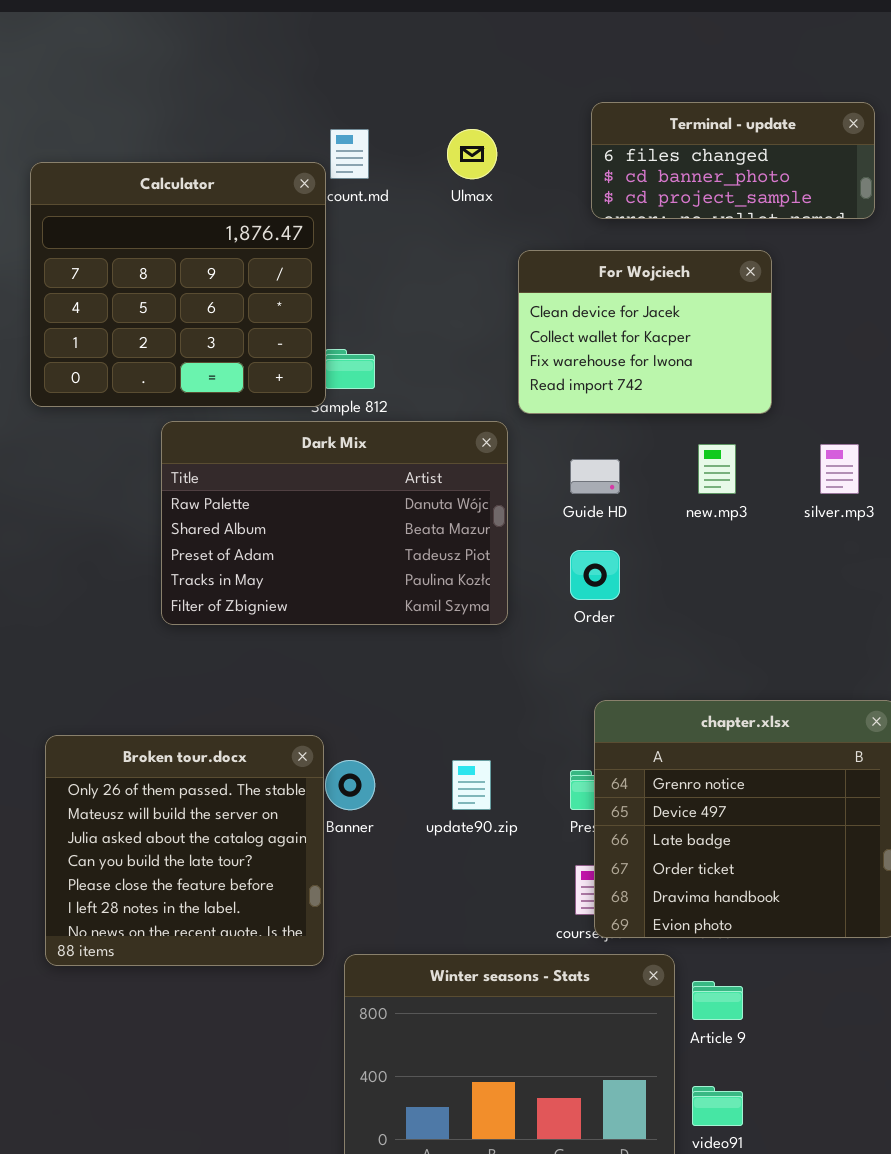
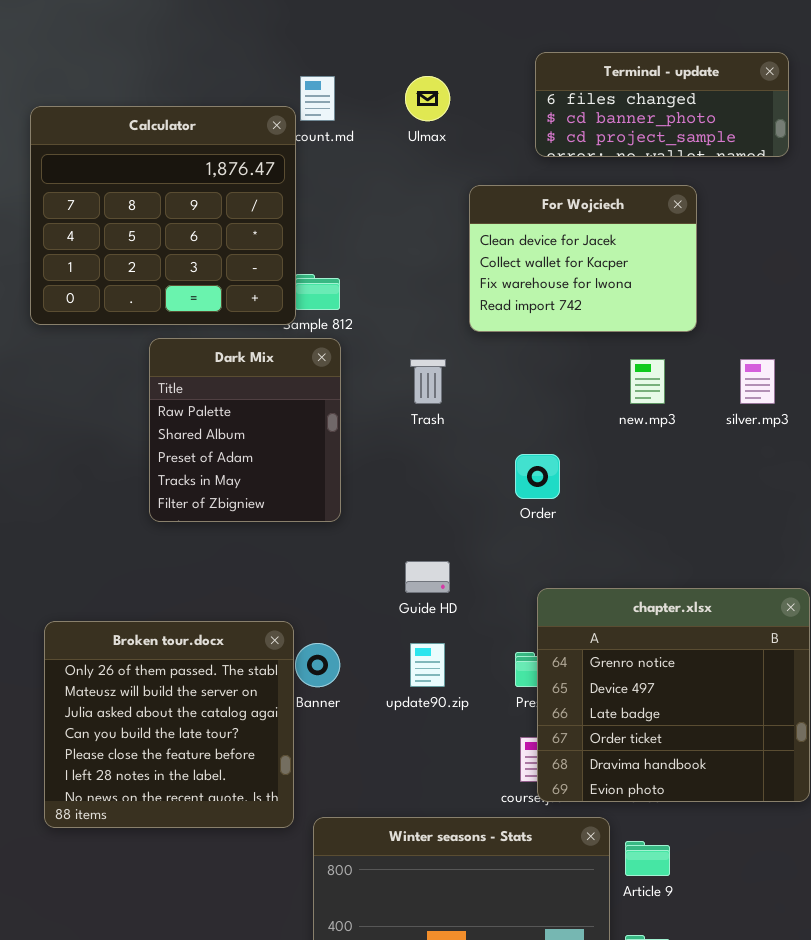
Dark Mix: [161,421,508,625] -> [149,338,341,522], resized
Guide HD: [570,459,620,494] -> [405,561,450,593], moved

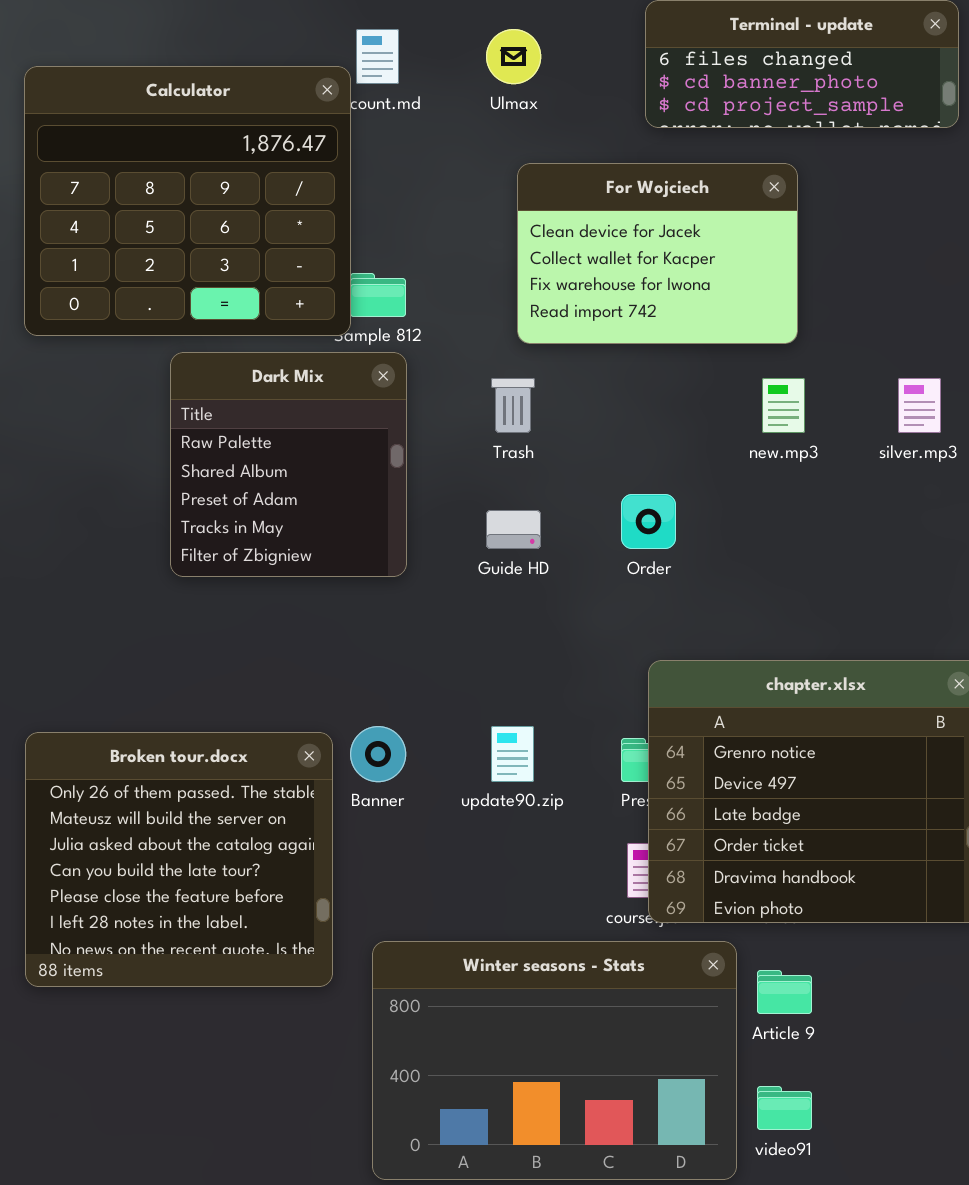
For Wojciech: [469,185,697,332] -> [517,163,798,344], moved
Guide HD: [405,561,450,593] -> [486,510,541,549], moved
Broken tour.docx: [44,621,294,828] -> [25,732,333,987], moved

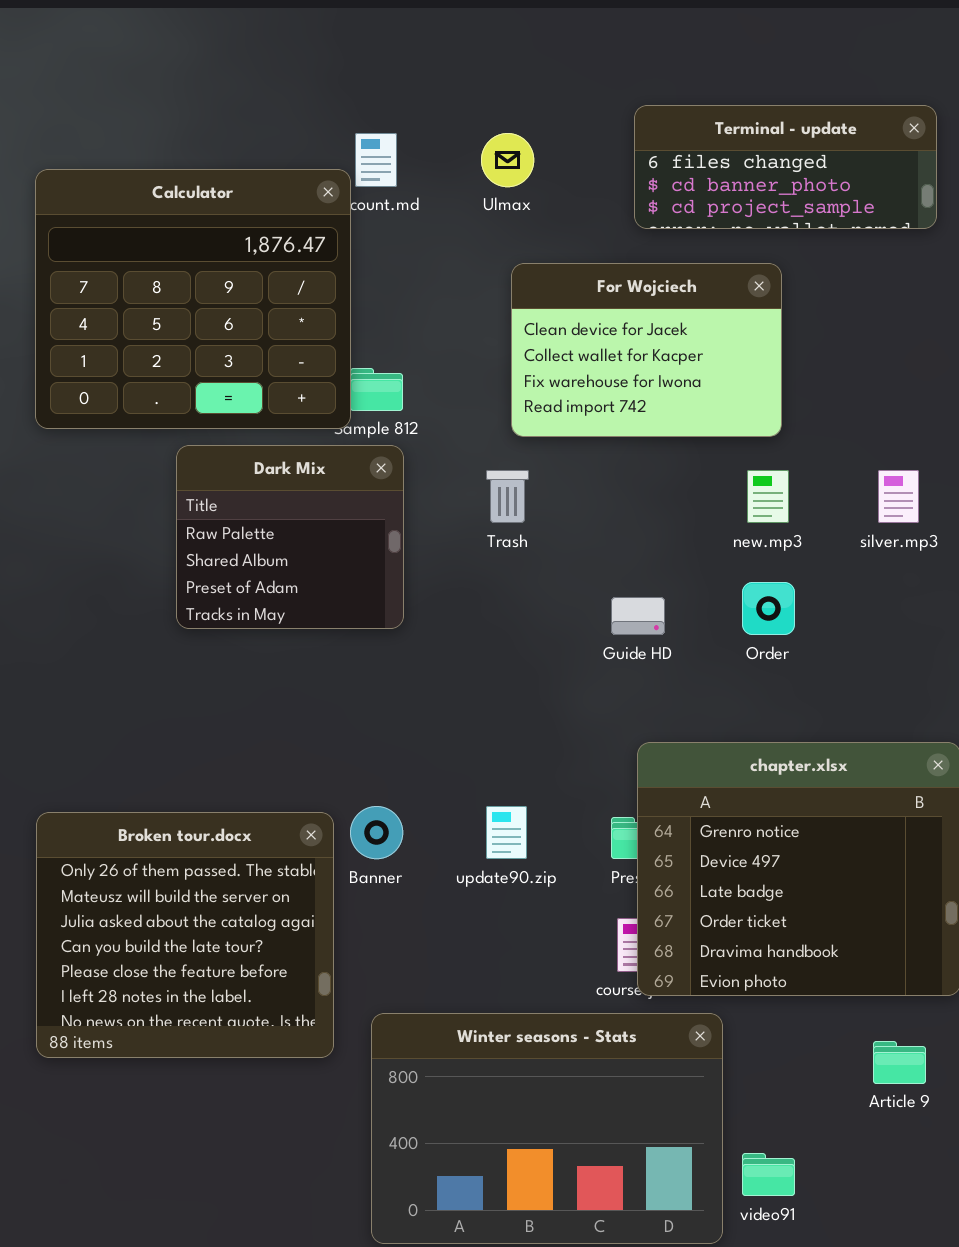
Dark Mix: [170,352,407,577] -> [176,445,404,629], resized
Order: [621,494,676,549] -> [742,582,795,635], moved
Guide HD: [486,510,541,549] -> [611,597,665,635], moved
Article 9: [757,970,812,1014] -> [873,1041,926,1084], moved

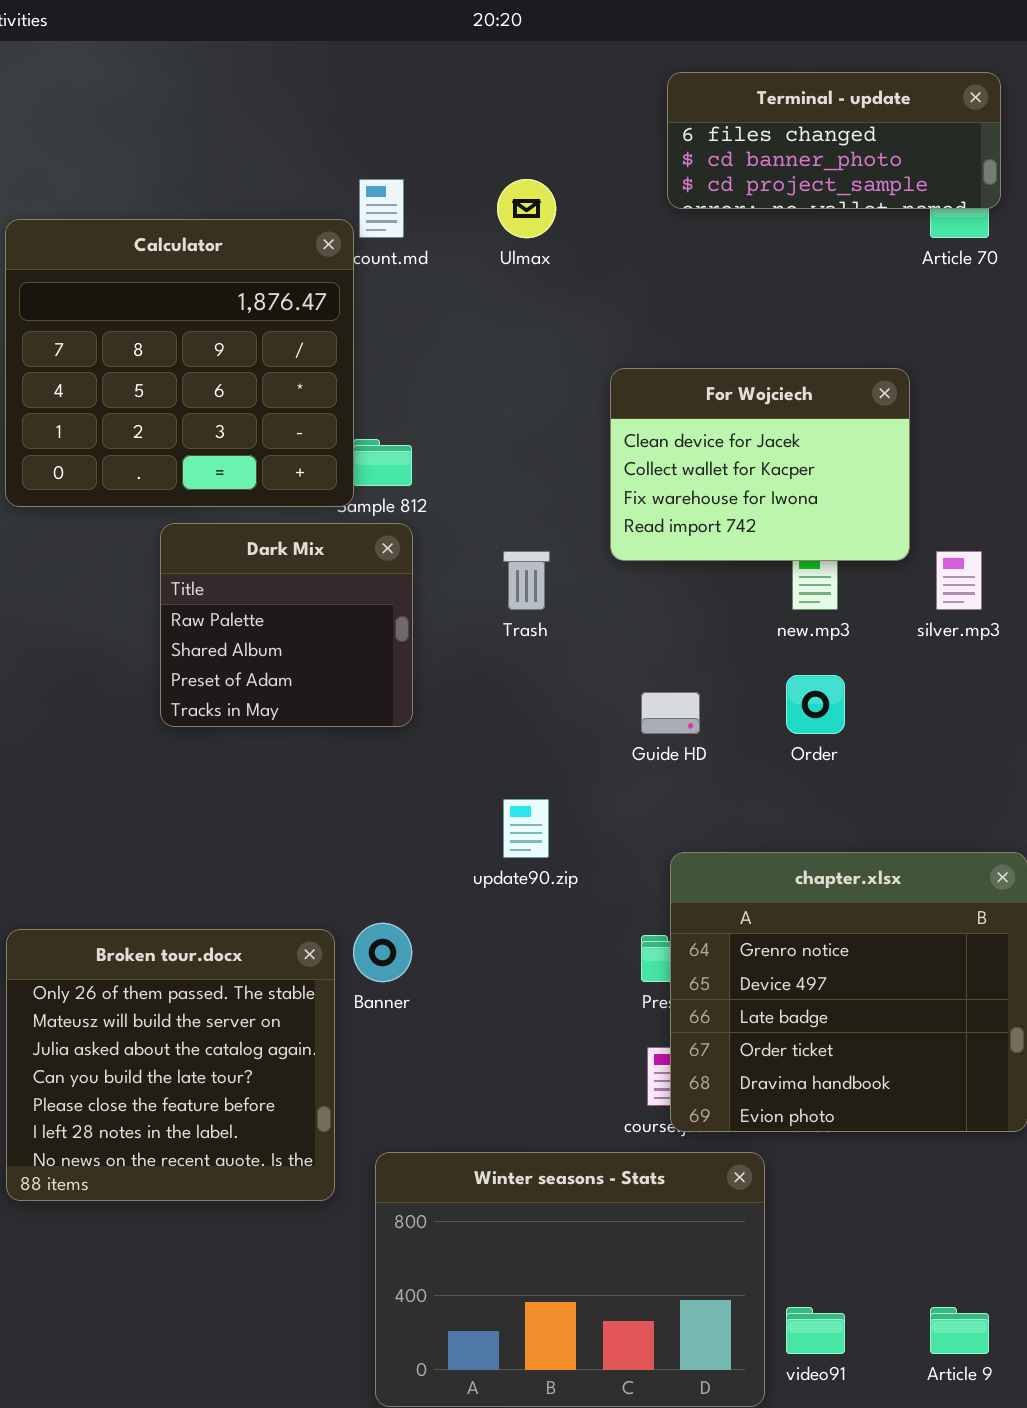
Terminal - update: [634,105,937,229] -> [667,72,1001,209], moved
For Wojciech: [511,263,782,437] -> [610,368,910,561], moved
update90.zip: [486,806,527,859] -> [503,799,549,858], moved
Article 9: [873,1041,926,1084] -> [930,1307,989,1354], moved

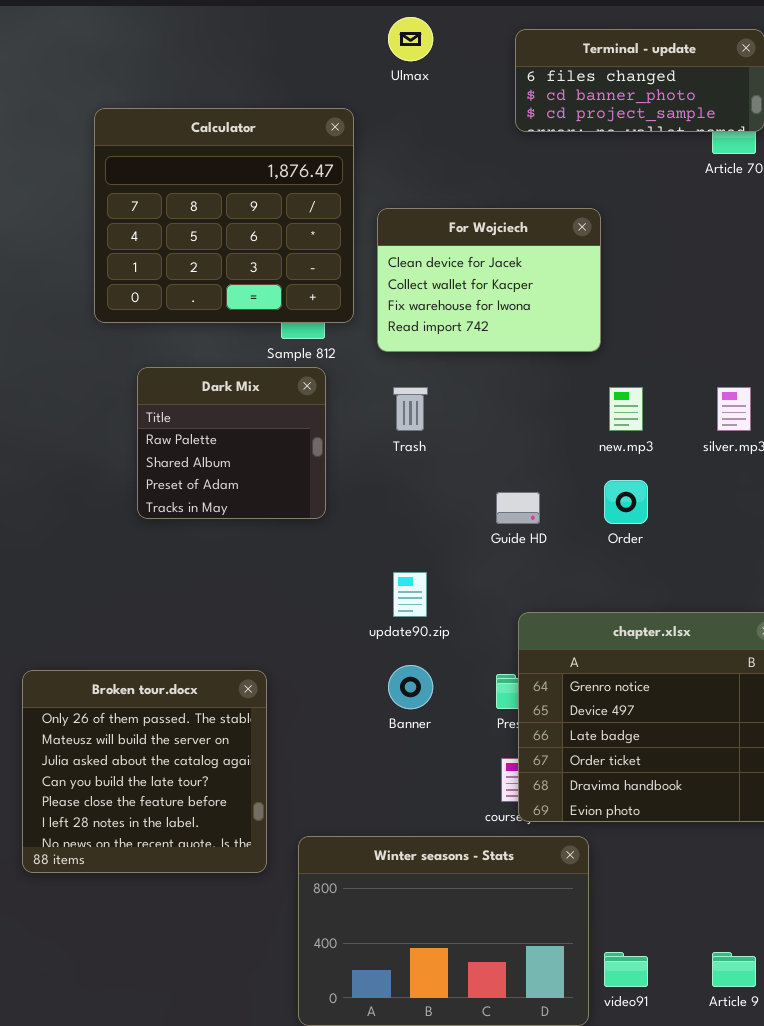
Ulmax: [497,179,556,238] -> [388,17,433,61], moved
Calculator: [5,219,354,507] -> [94,108,354,323], moved
For Wojciech: [610,368,910,561] -> [377,208,601,352], moved
Banner: [353,923,412,982] -> [388,665,433,709], moved

